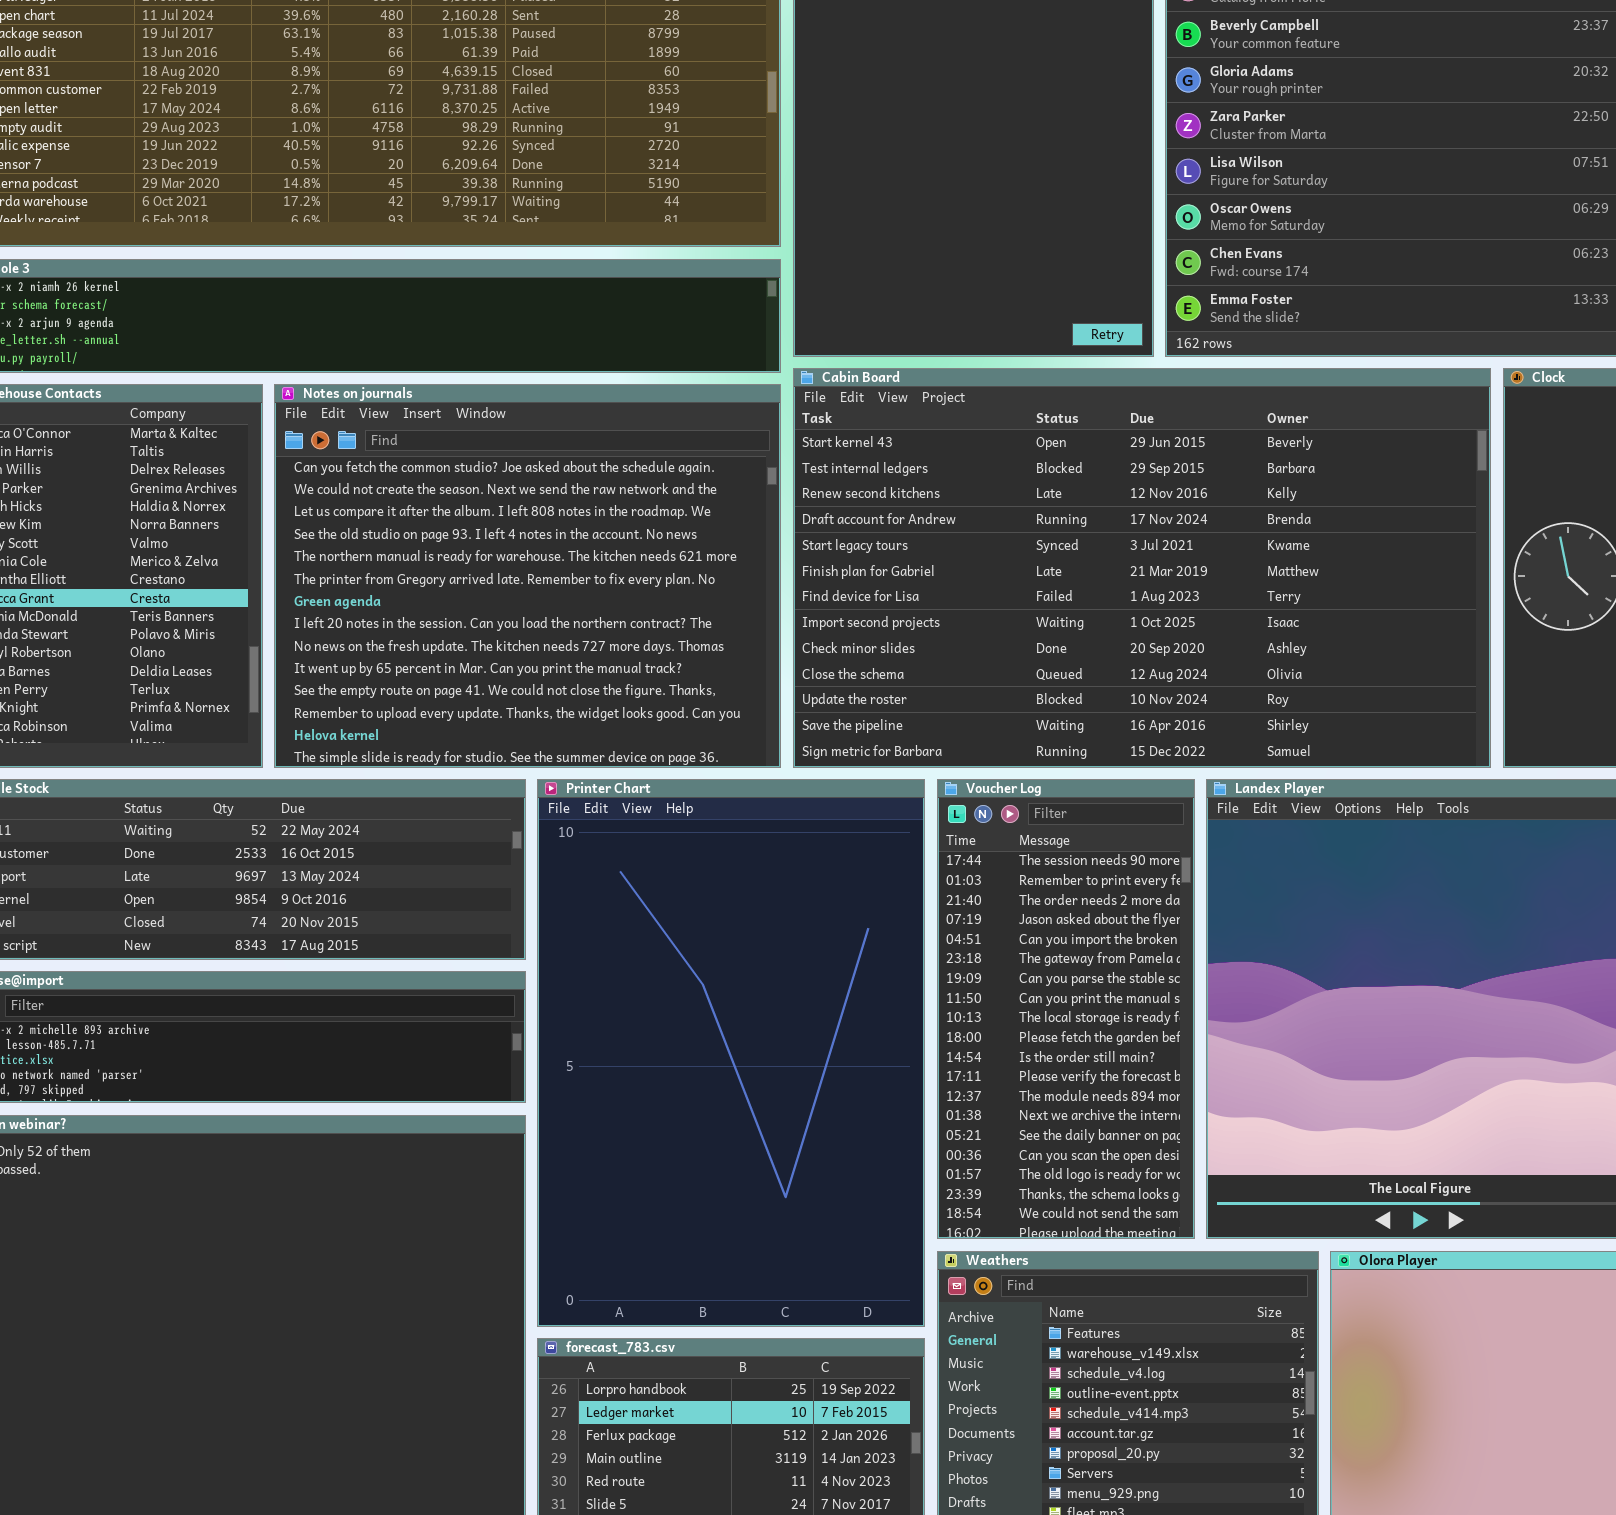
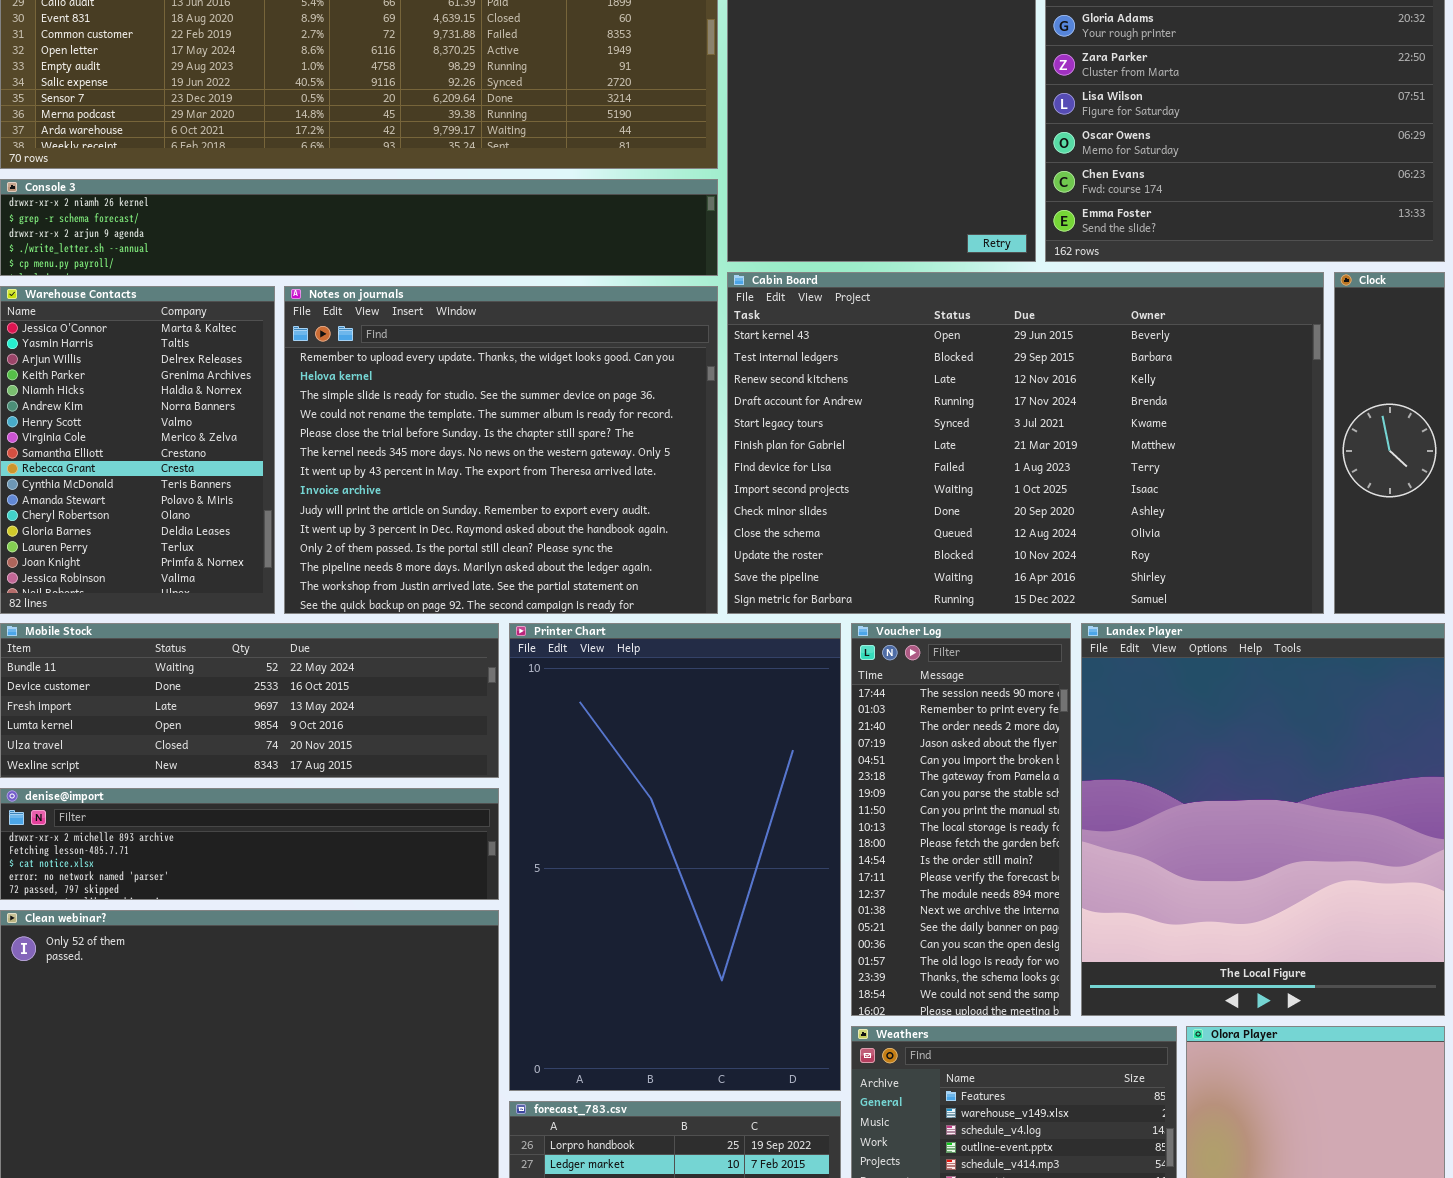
Notes on journals: [274,384,781,768] -> [284,286,718,614], scrolled down 11 rows

